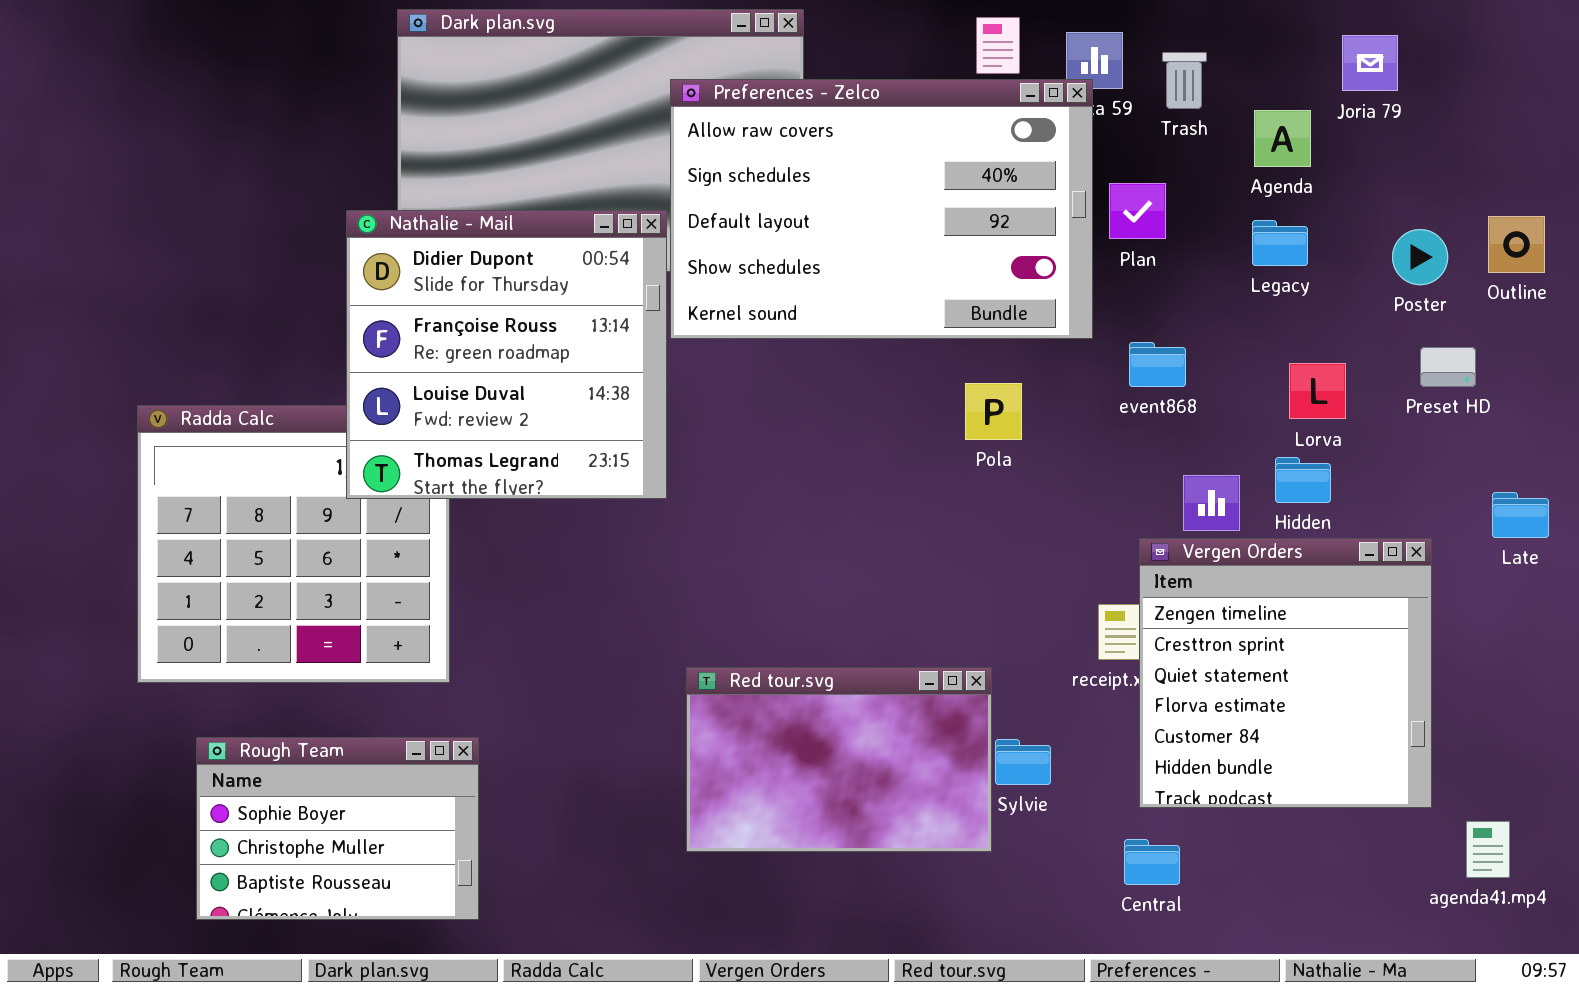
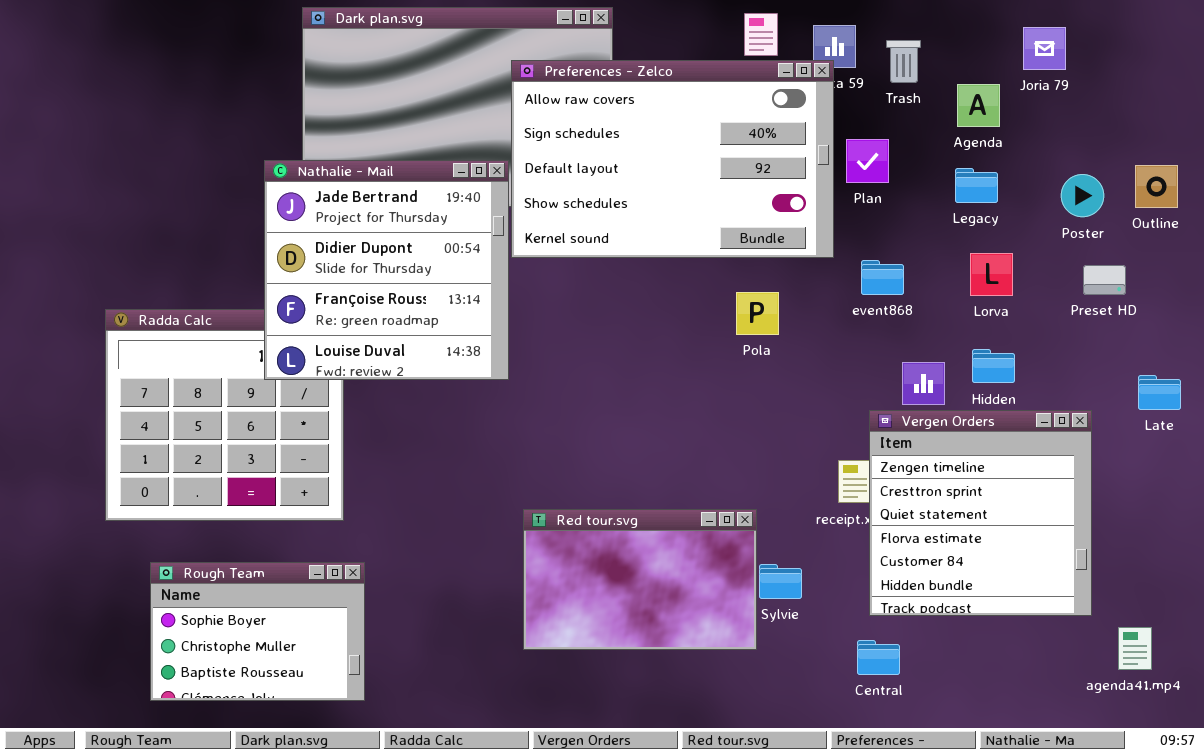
Nathalie - Mail: [346,210,667,499] -> [264,160,509,380], scrolled up 1 row
Lorva: [1289,363,1346,419] -> [970,253,1013,296], moved

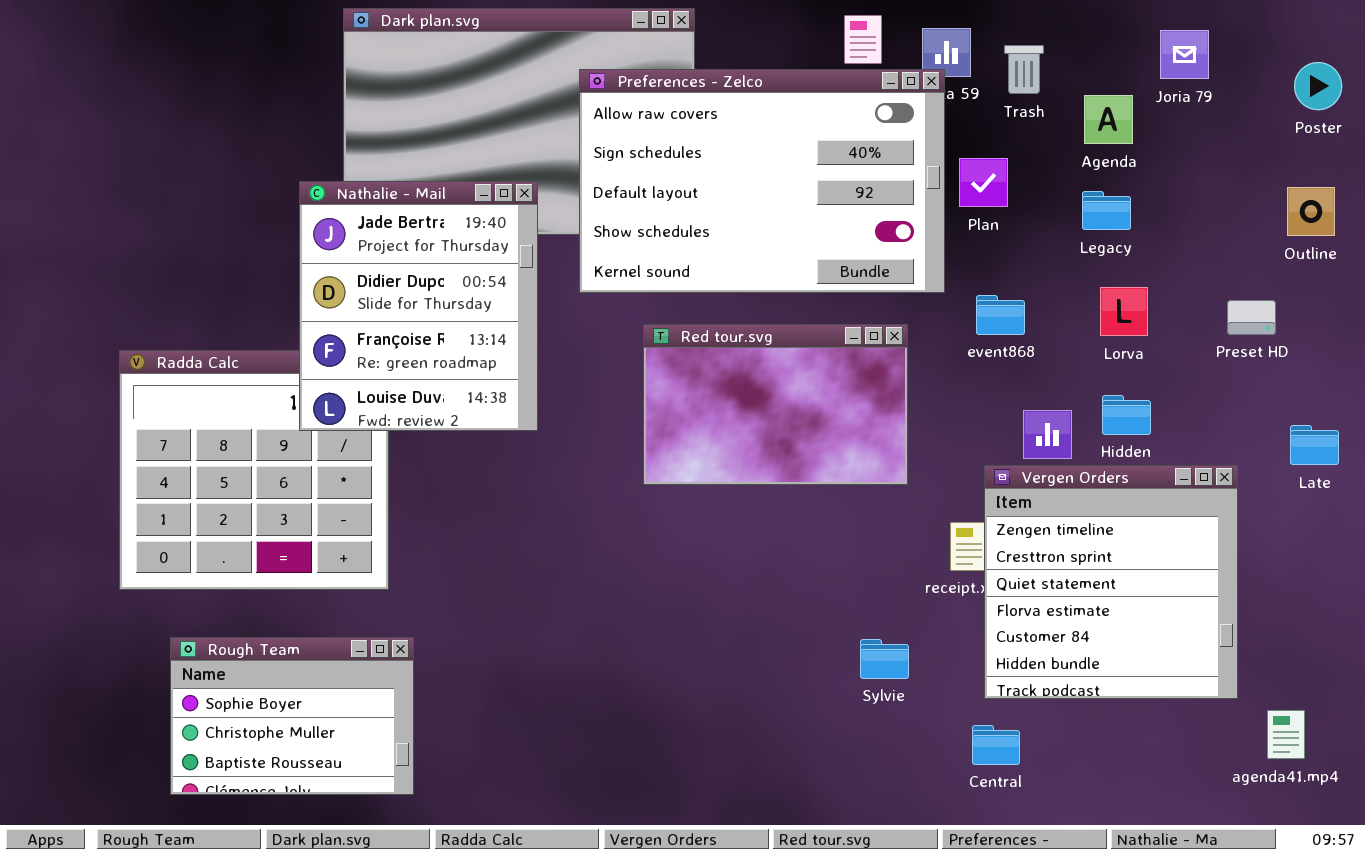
Nathalie - Mail: [264,160,509,380] -> [299,181,538,431], resized
Poster: [1061,174,1104,217] -> [1294,62,1342,110], moved
Red tour.svg: [523,509,757,650] -> [643,324,908,485], moved

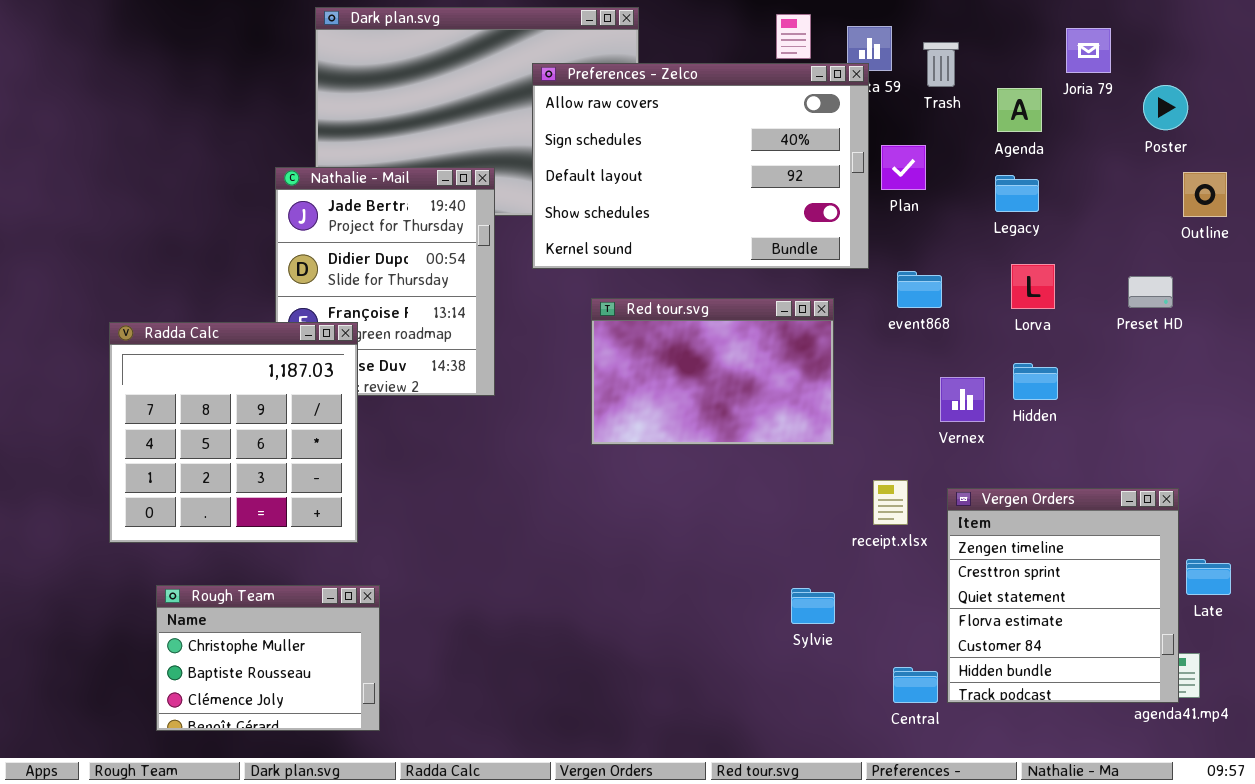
Poster: [1294,62,1342,110] -> [1143,85,1188,130], moved
Radda Calc: [119,350,389,590] -> [109,322,358,543], raised
Late: [1290,425,1339,465] -> [1186,559,1231,595], moved
Vergen Orders: [984,465,1238,699] -> [947,488,1179,703], moved
Rough Team: [170,637,414,795] -> [156,585,380,731], scrolled down 1 row

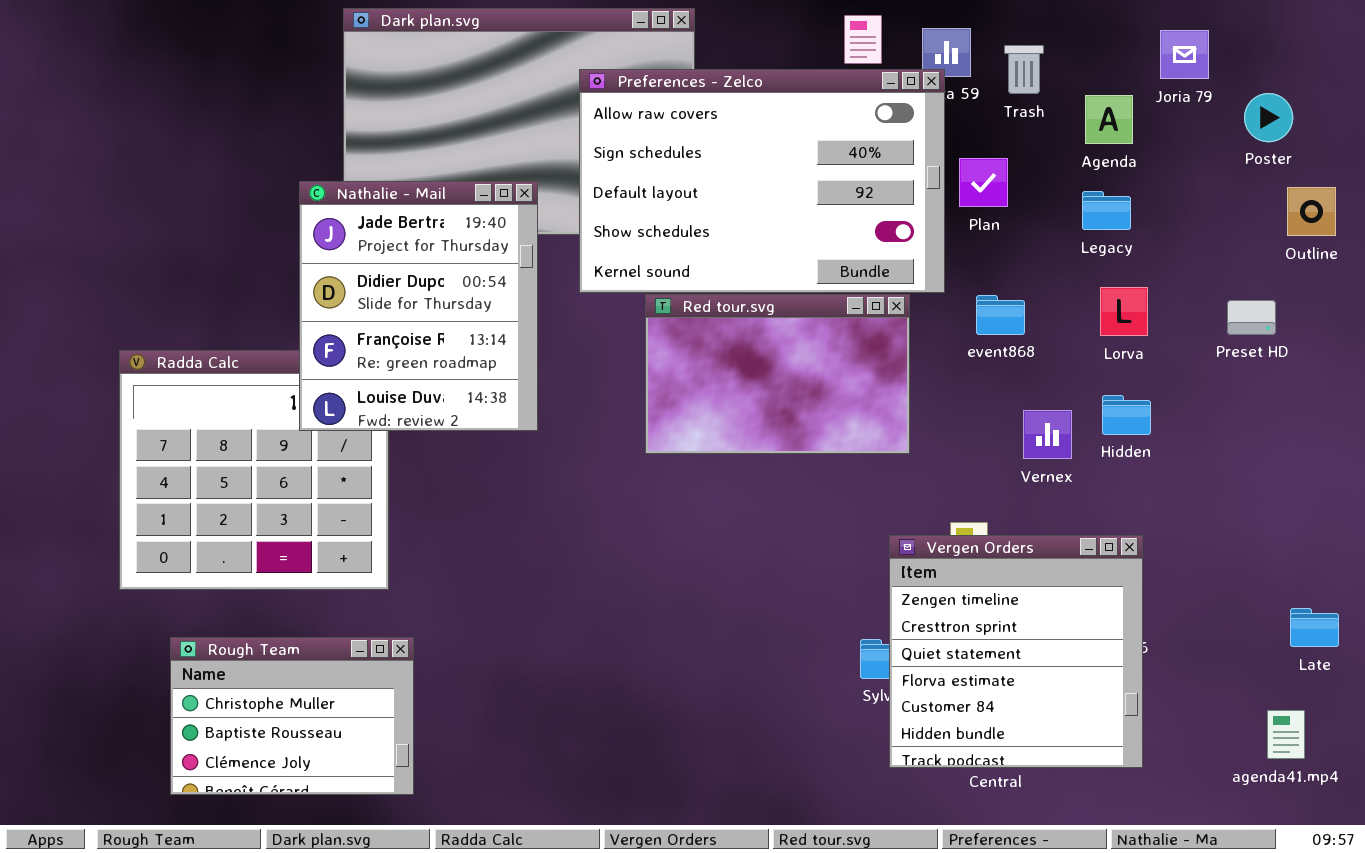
Nathalie - Mail: [275,167,495,396] -> [299,181,538,431], raised
Red tour.svg: [591,298,834,445] -> [645,294,910,454], moved
Vergen Orders: [947,488,1179,703] -> [889,535,1143,768], moved

